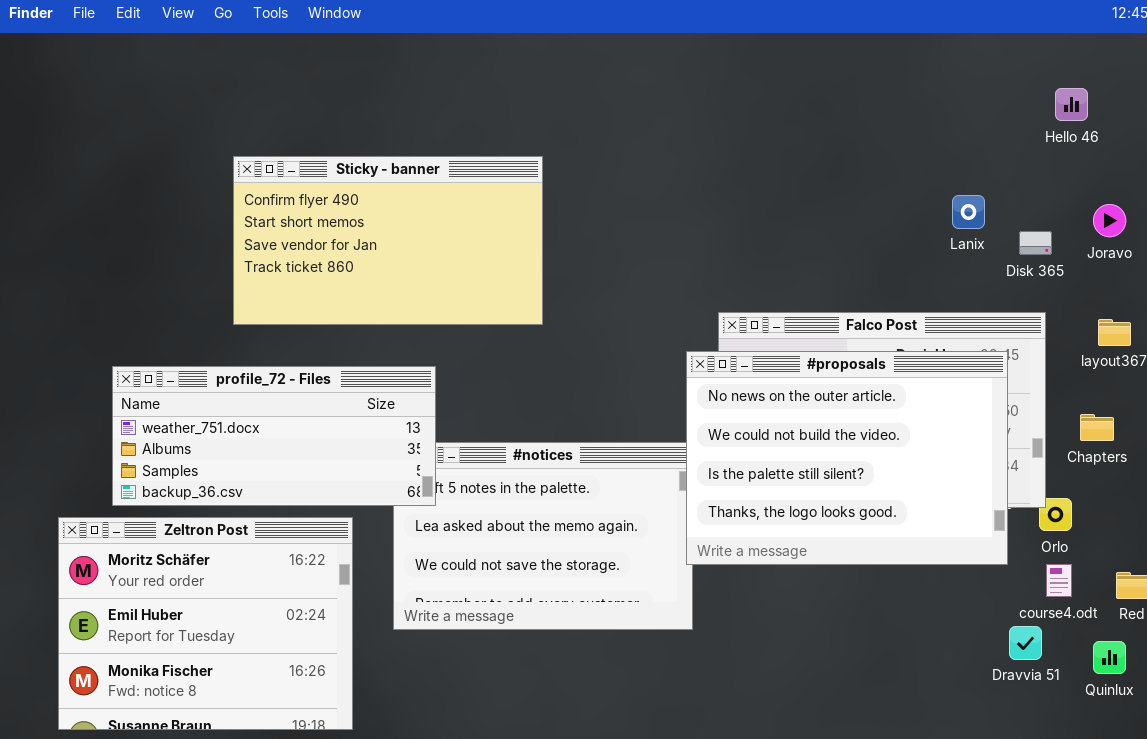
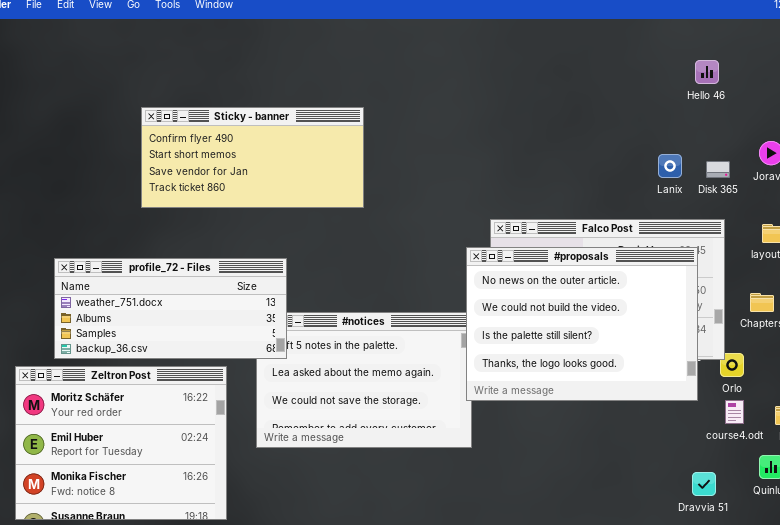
Hello 46: [1055,88,1088,121] -> [695,60,719,84], moved
Sticky - banner: [233,156,543,325] -> [141,107,364,208], resized
Lanix: [952,195,985,229] -> [658,154,682,178], moved
Dravvia 51: [1009,626,1042,660] -> [692,472,716,496], moved

